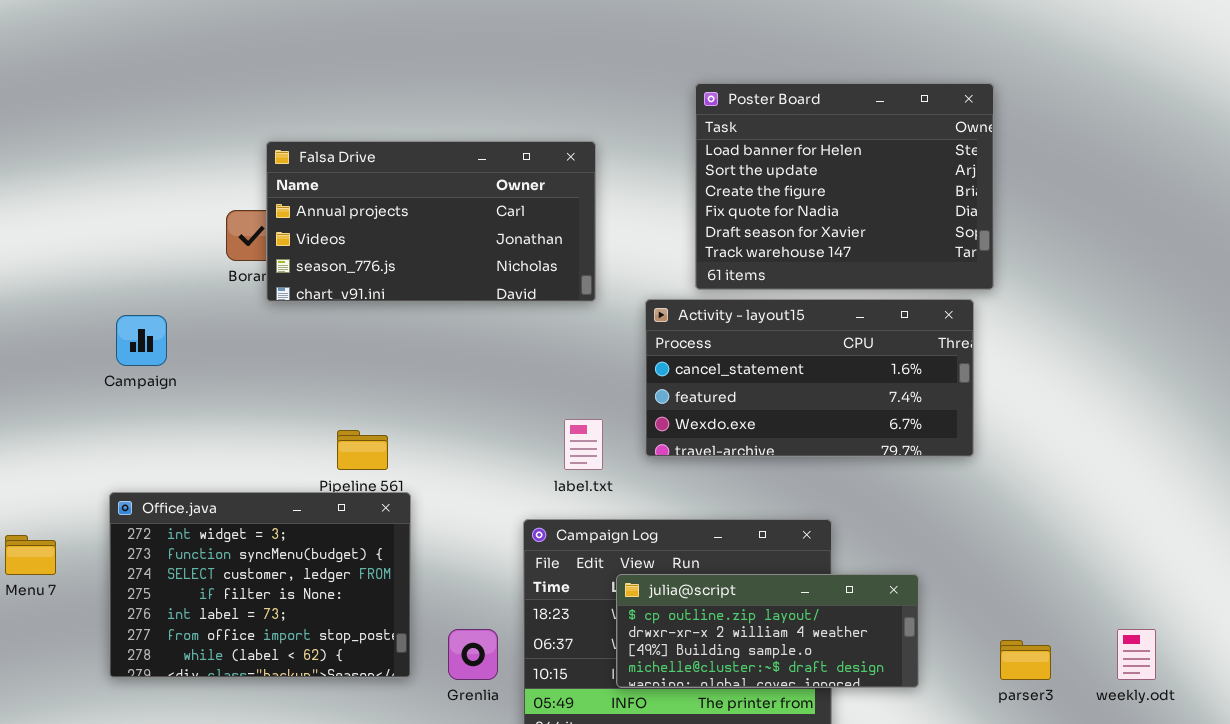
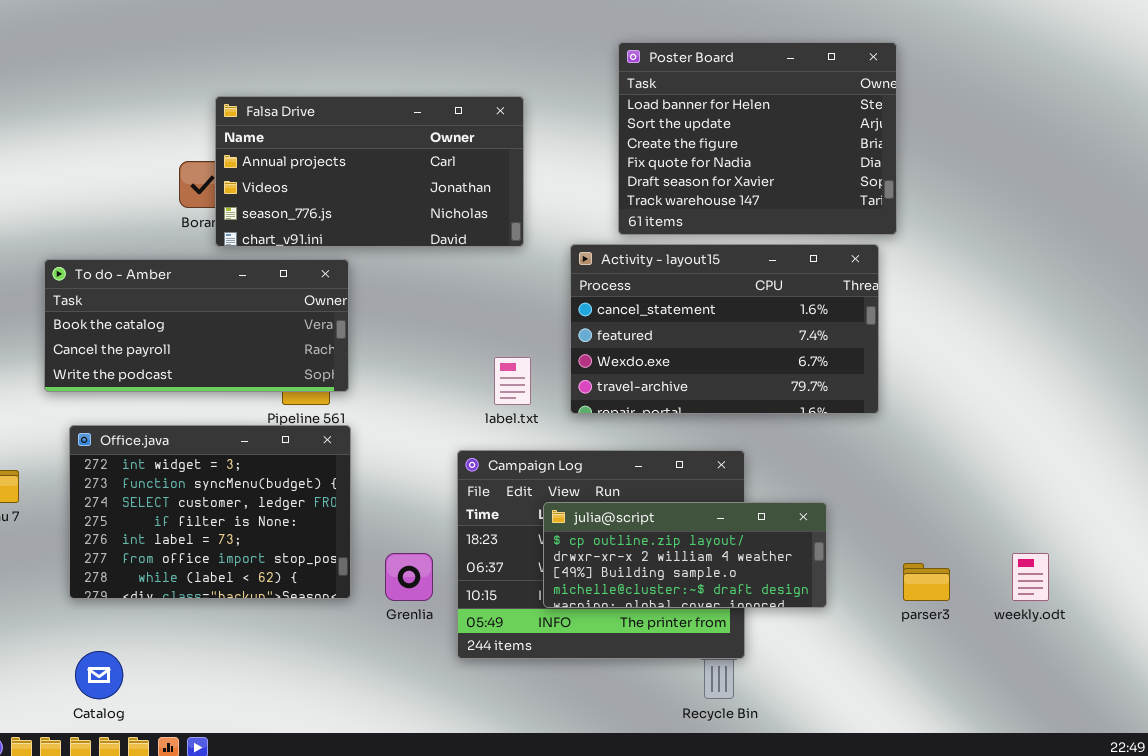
Activity - layout15: [645,299,974,457] -> [570,244,879,414], resized
To do - Amber: none -> [44,259,349,392], opened

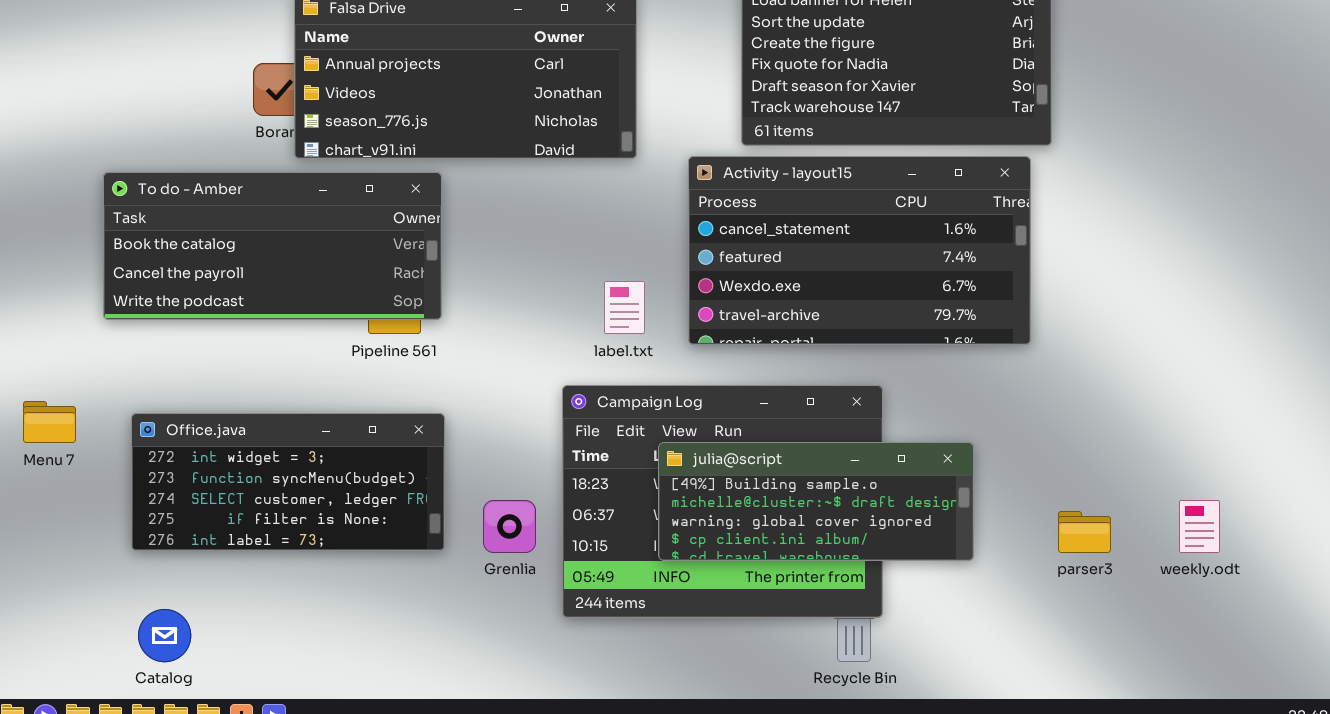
Office.java: [69,425,351,599] -> [131,413,445,551], resized
julia@script: [543,502,827,608] -> [658,442,974,561], scrolled down 2 rows

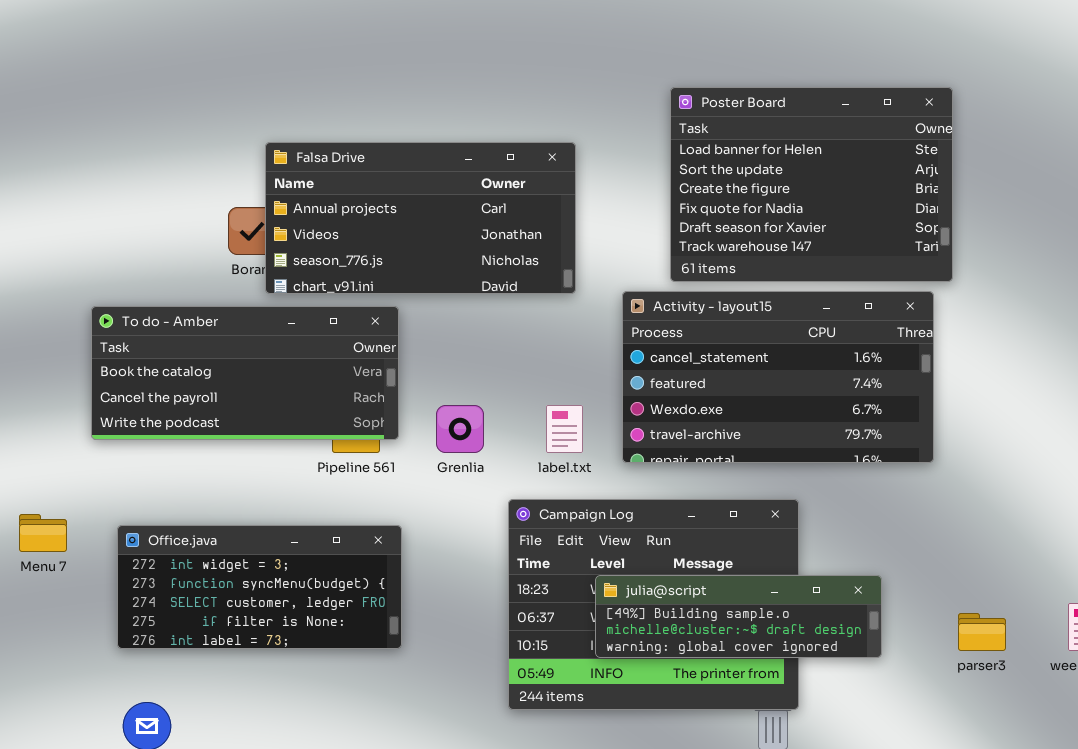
julia@script: [658,442,974,561] -> [595,575,882,658], resized
Grenlia: [483,500,536,553] -> [436,405,484,453], moved

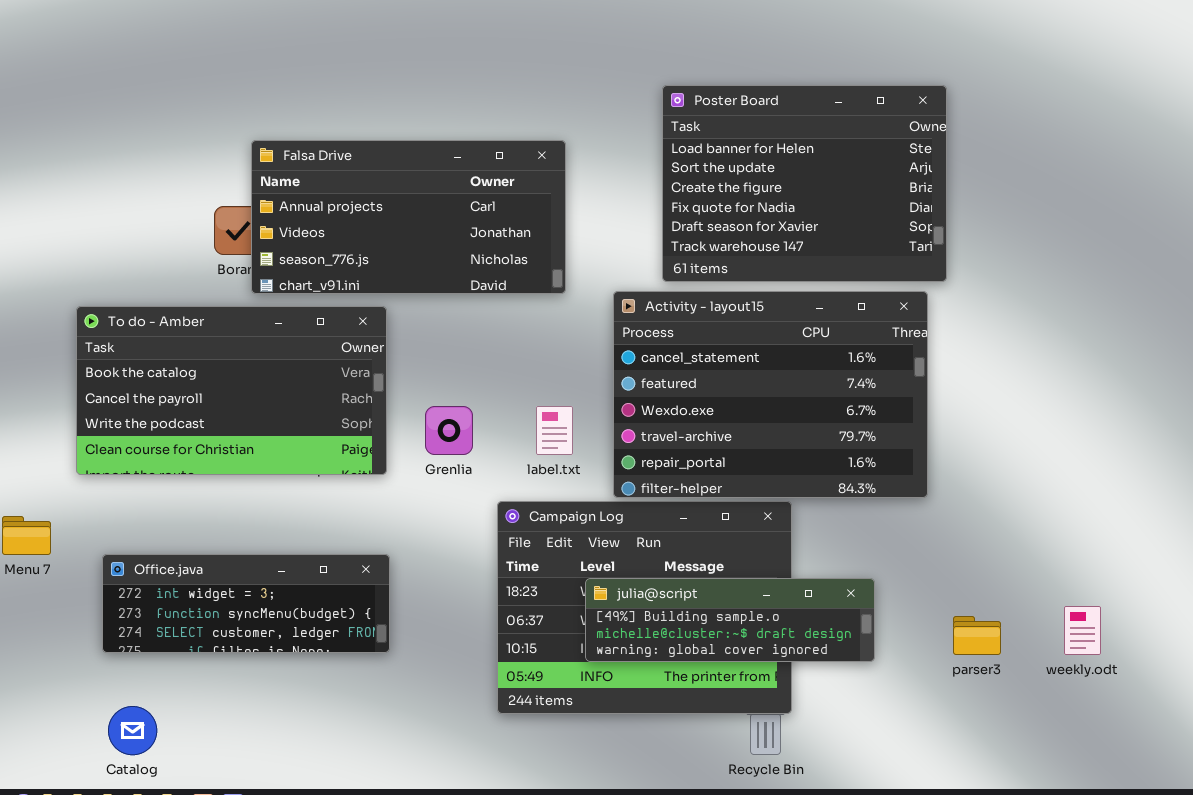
Activity - layout15: [622,291,934,463] -> [613,291,928,498], resized
To do - Amber: [91,306,399,440] -> [76,306,387,475], resized
Office.java: [117,525,402,649] -> [102,554,390,653], resized

